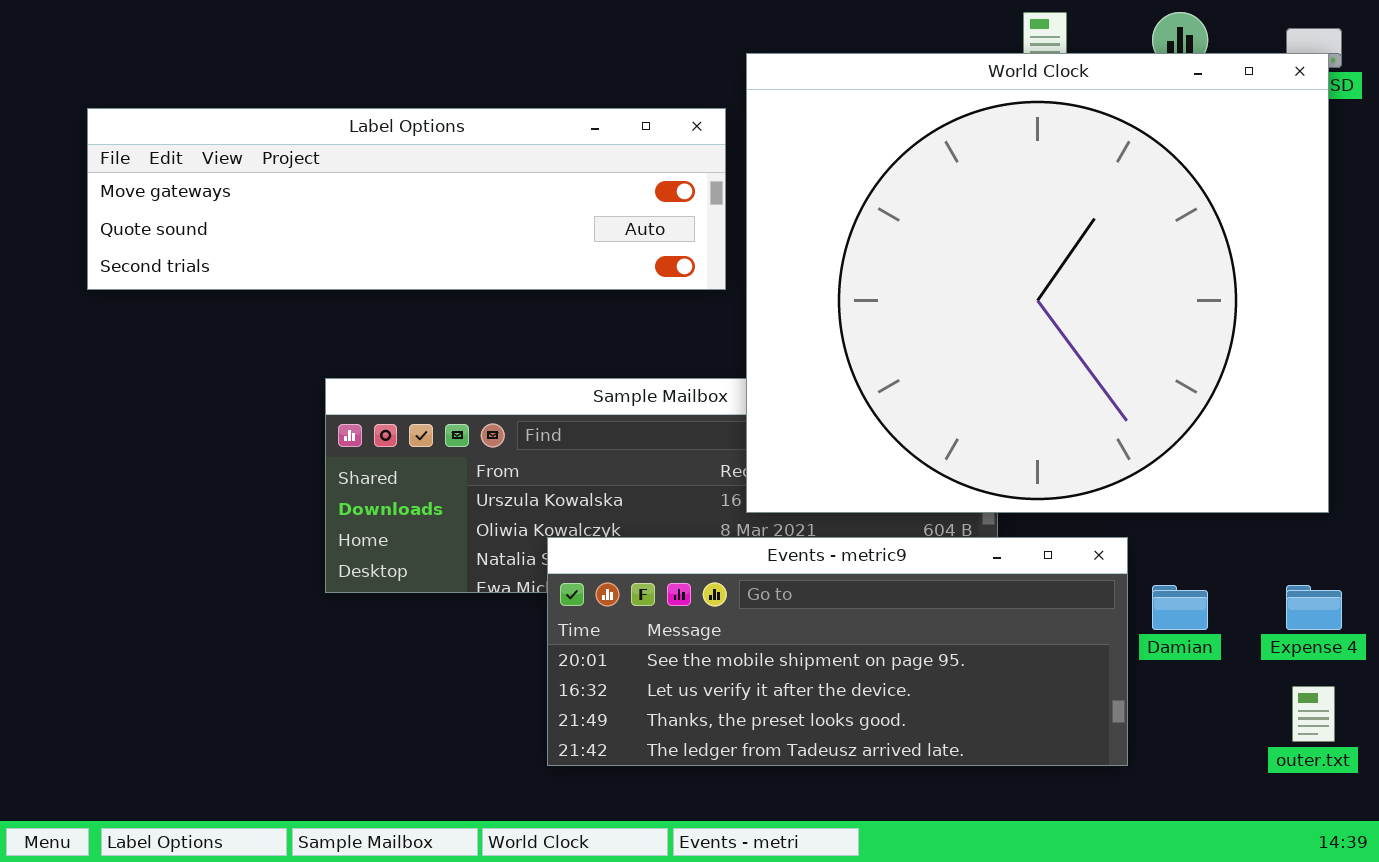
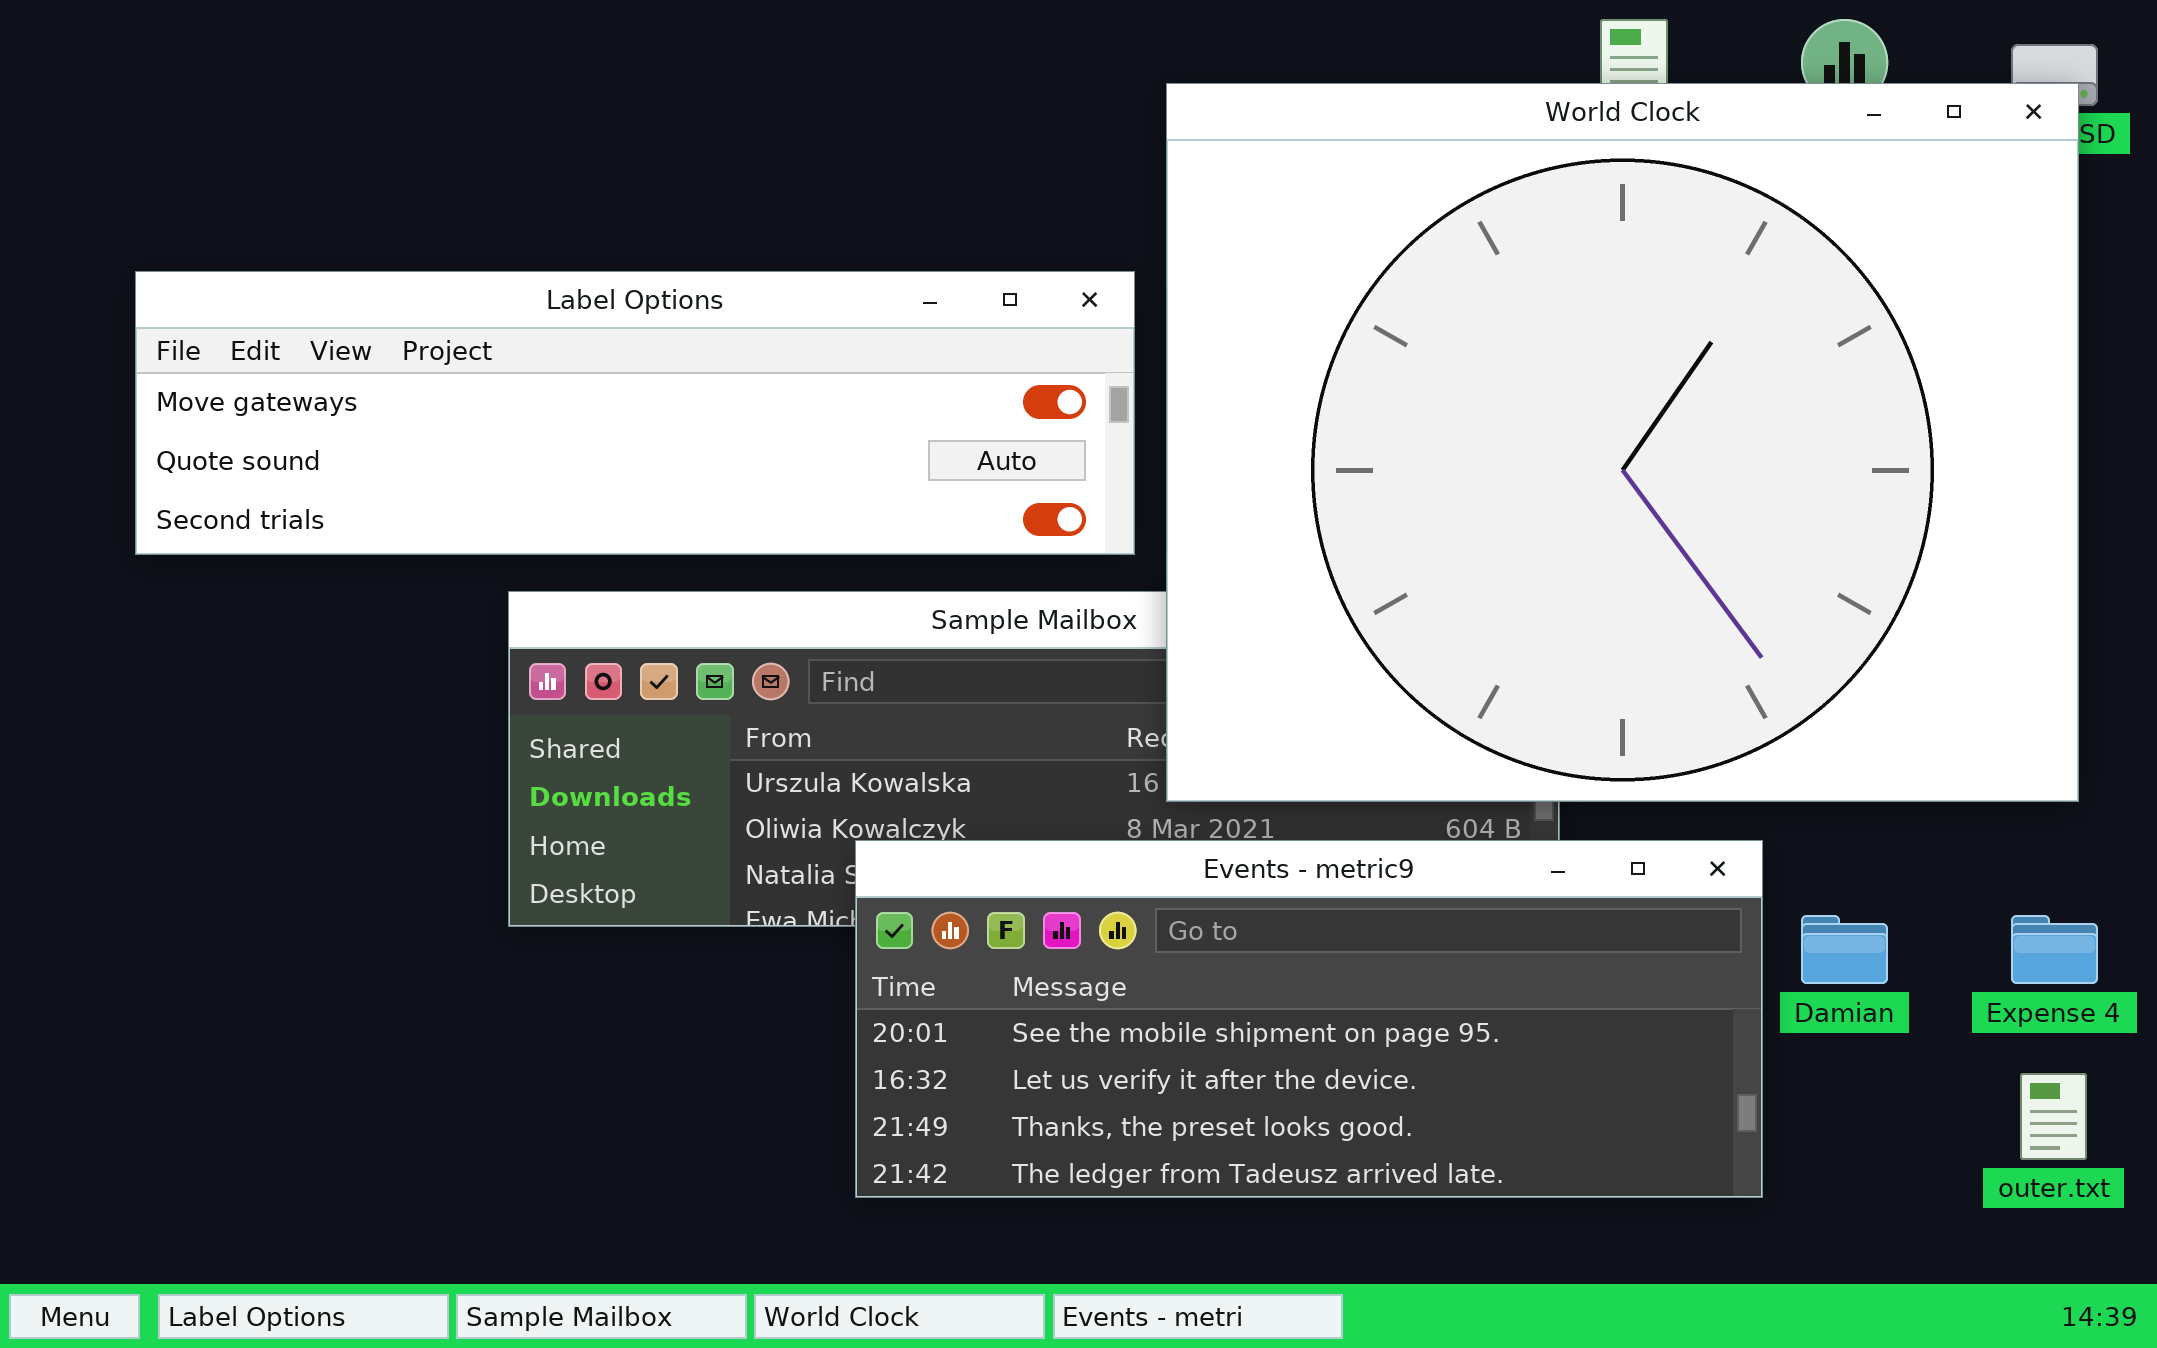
Label Options: [87,108,726,290] -> [135,271,1135,555], moved

